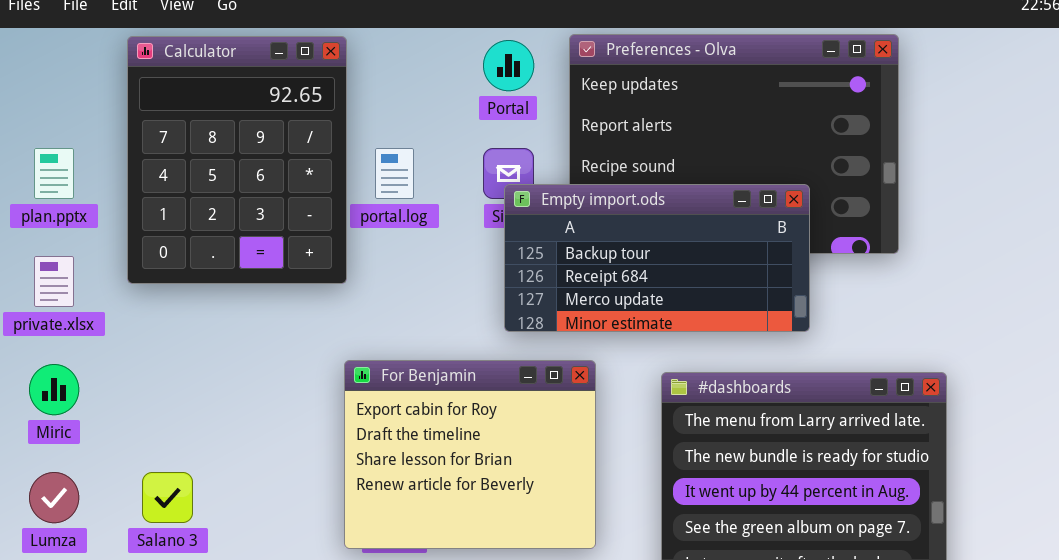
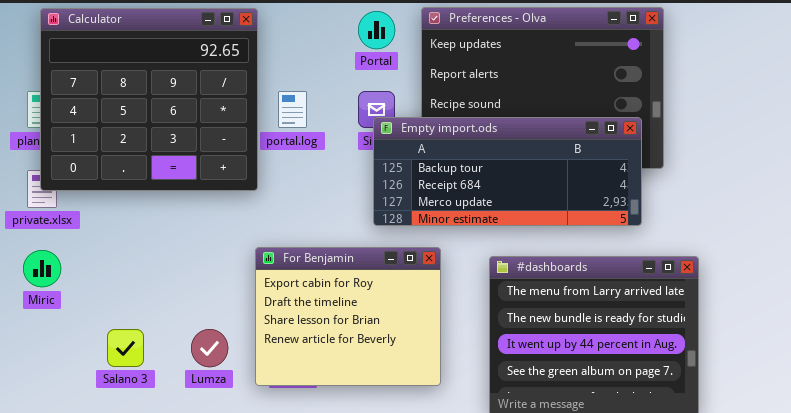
Calculator: [127,36,347,284] -> [40,8,258,191], resized
Empty import.ods: [504,184,810,332] -> [373,117,642,226], resized
Lumza: [29,472,79,523] -> [191,329,228,367], moved

